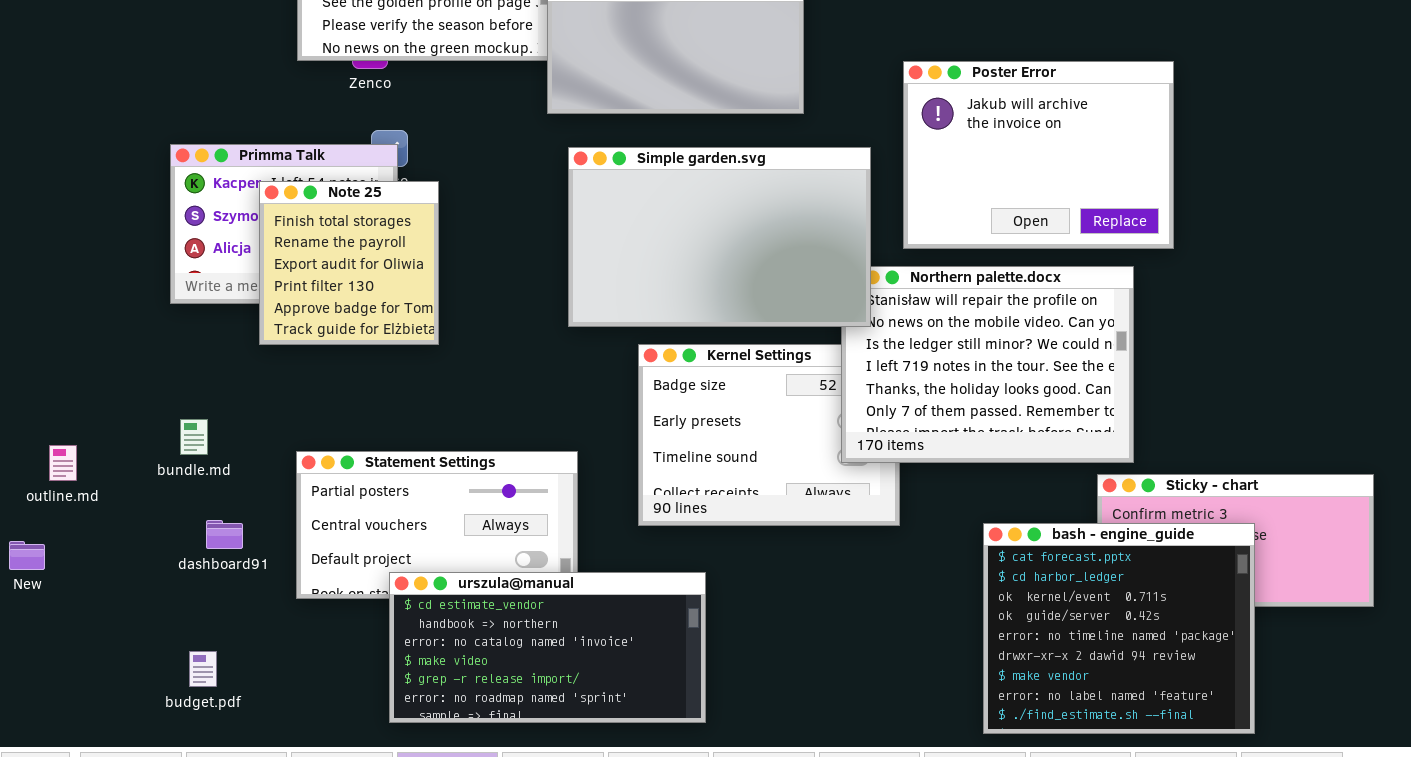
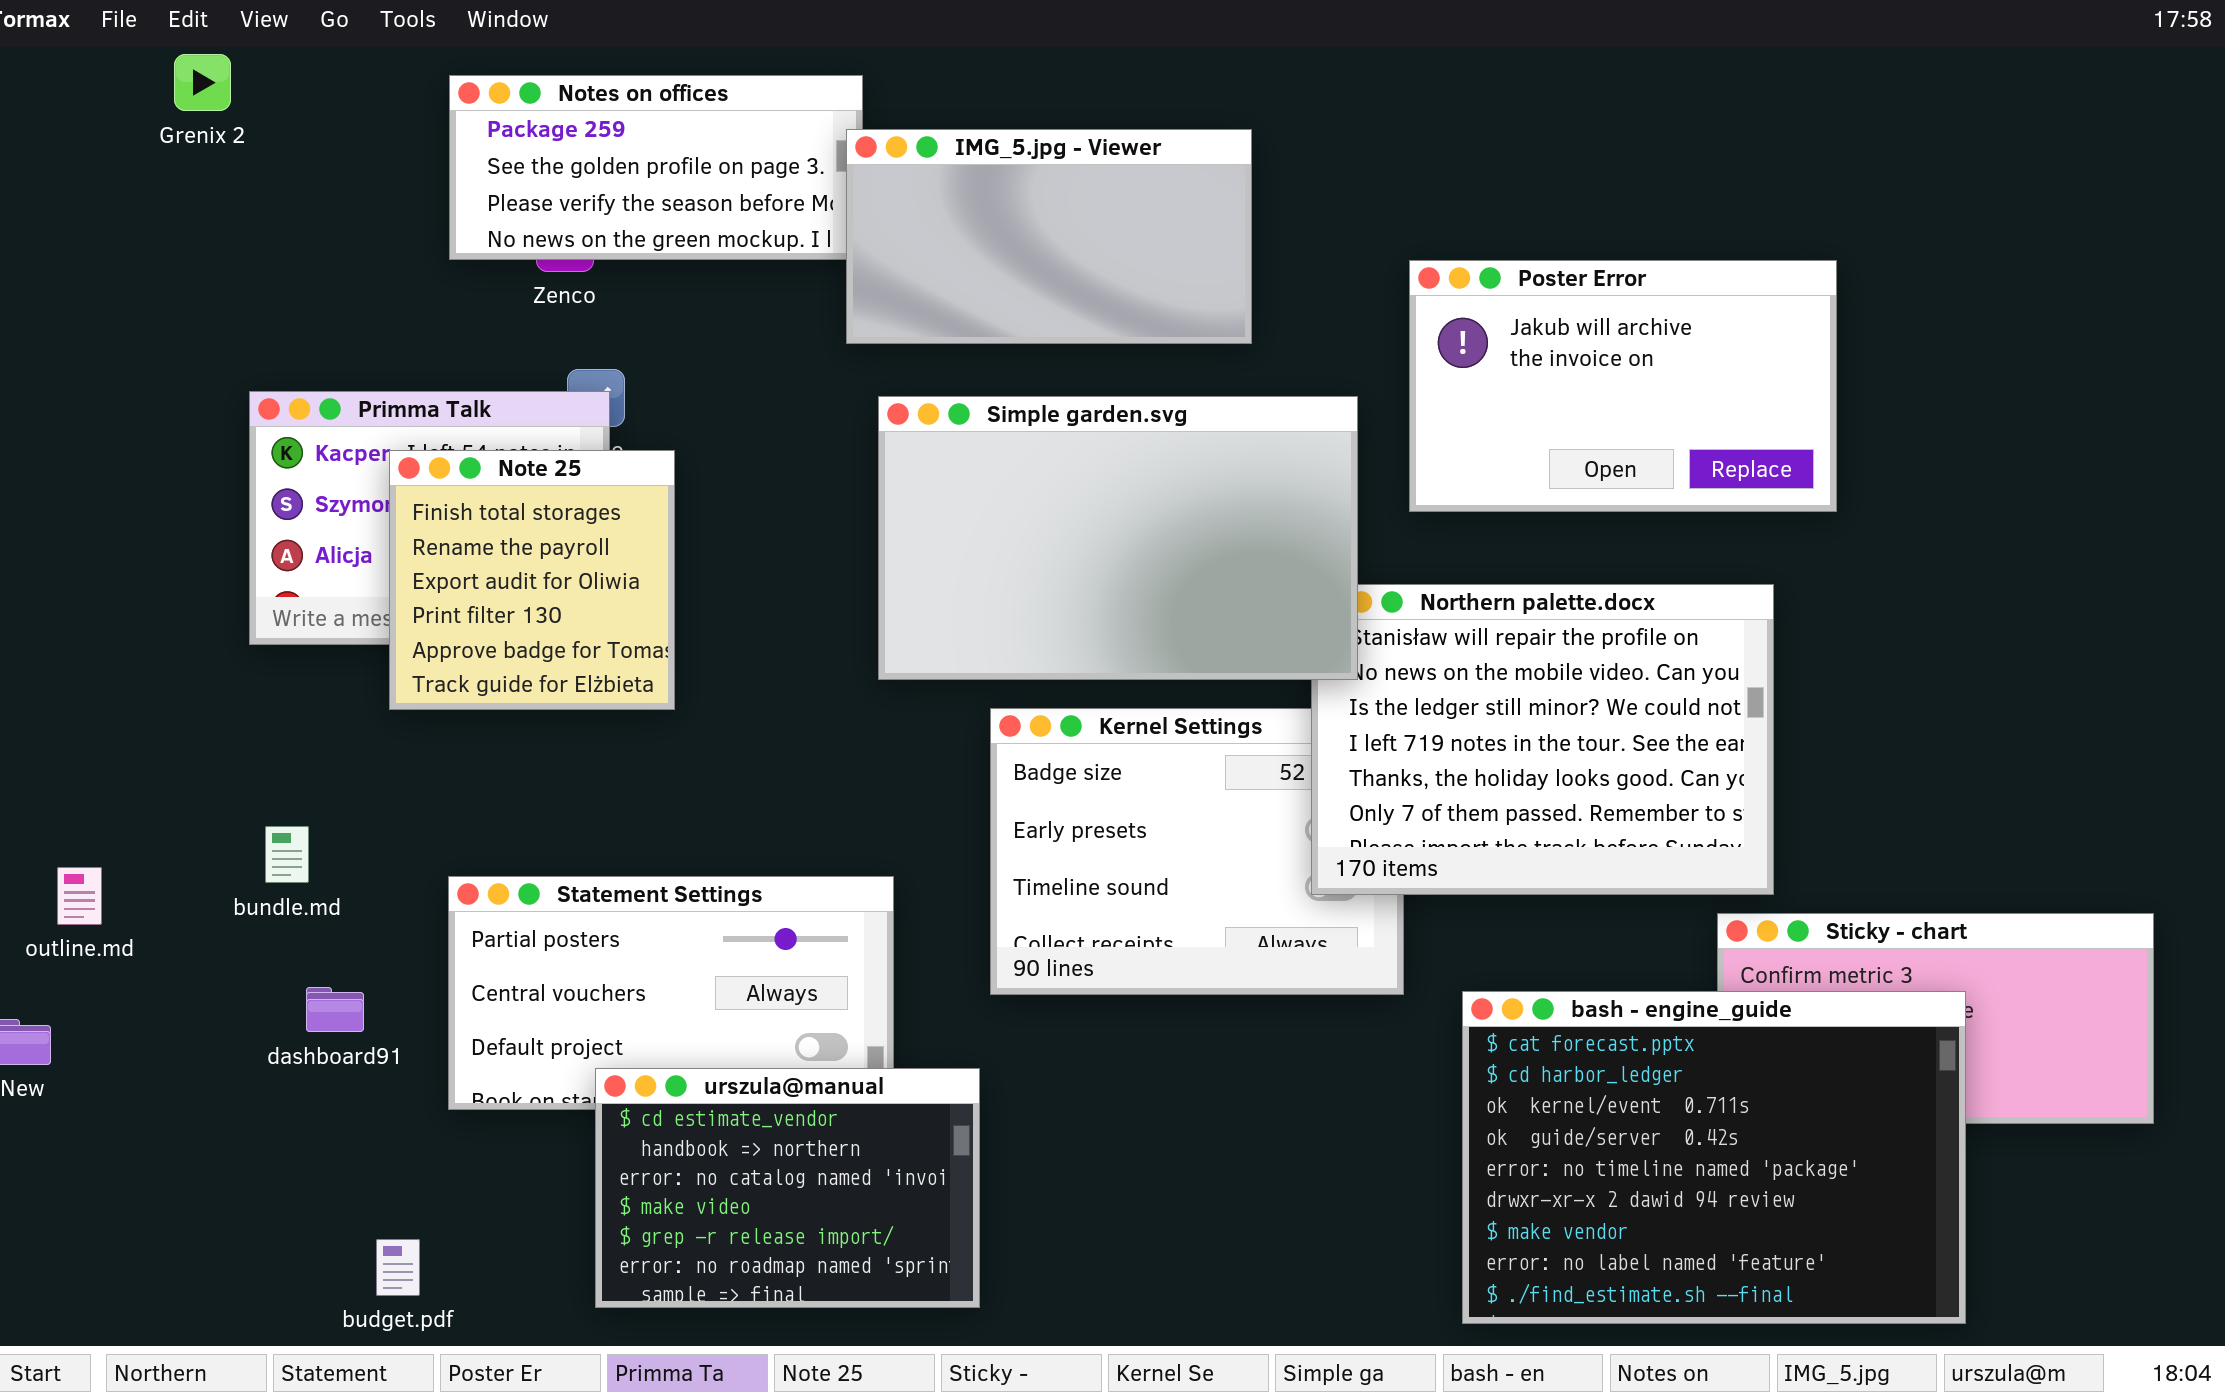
Poster Error: [903,61,1174,249] -> [1409,260,1837,512], resized
bash - engine_guide: [983,523,1255,734] -> [1462,991,1966,1324], resized
urszula@manual: [389,572,706,723] -> [595,1068,980,1308], resized
budget.pdf: [189,651,217,687] -> [376,1239,420,1296], moved

